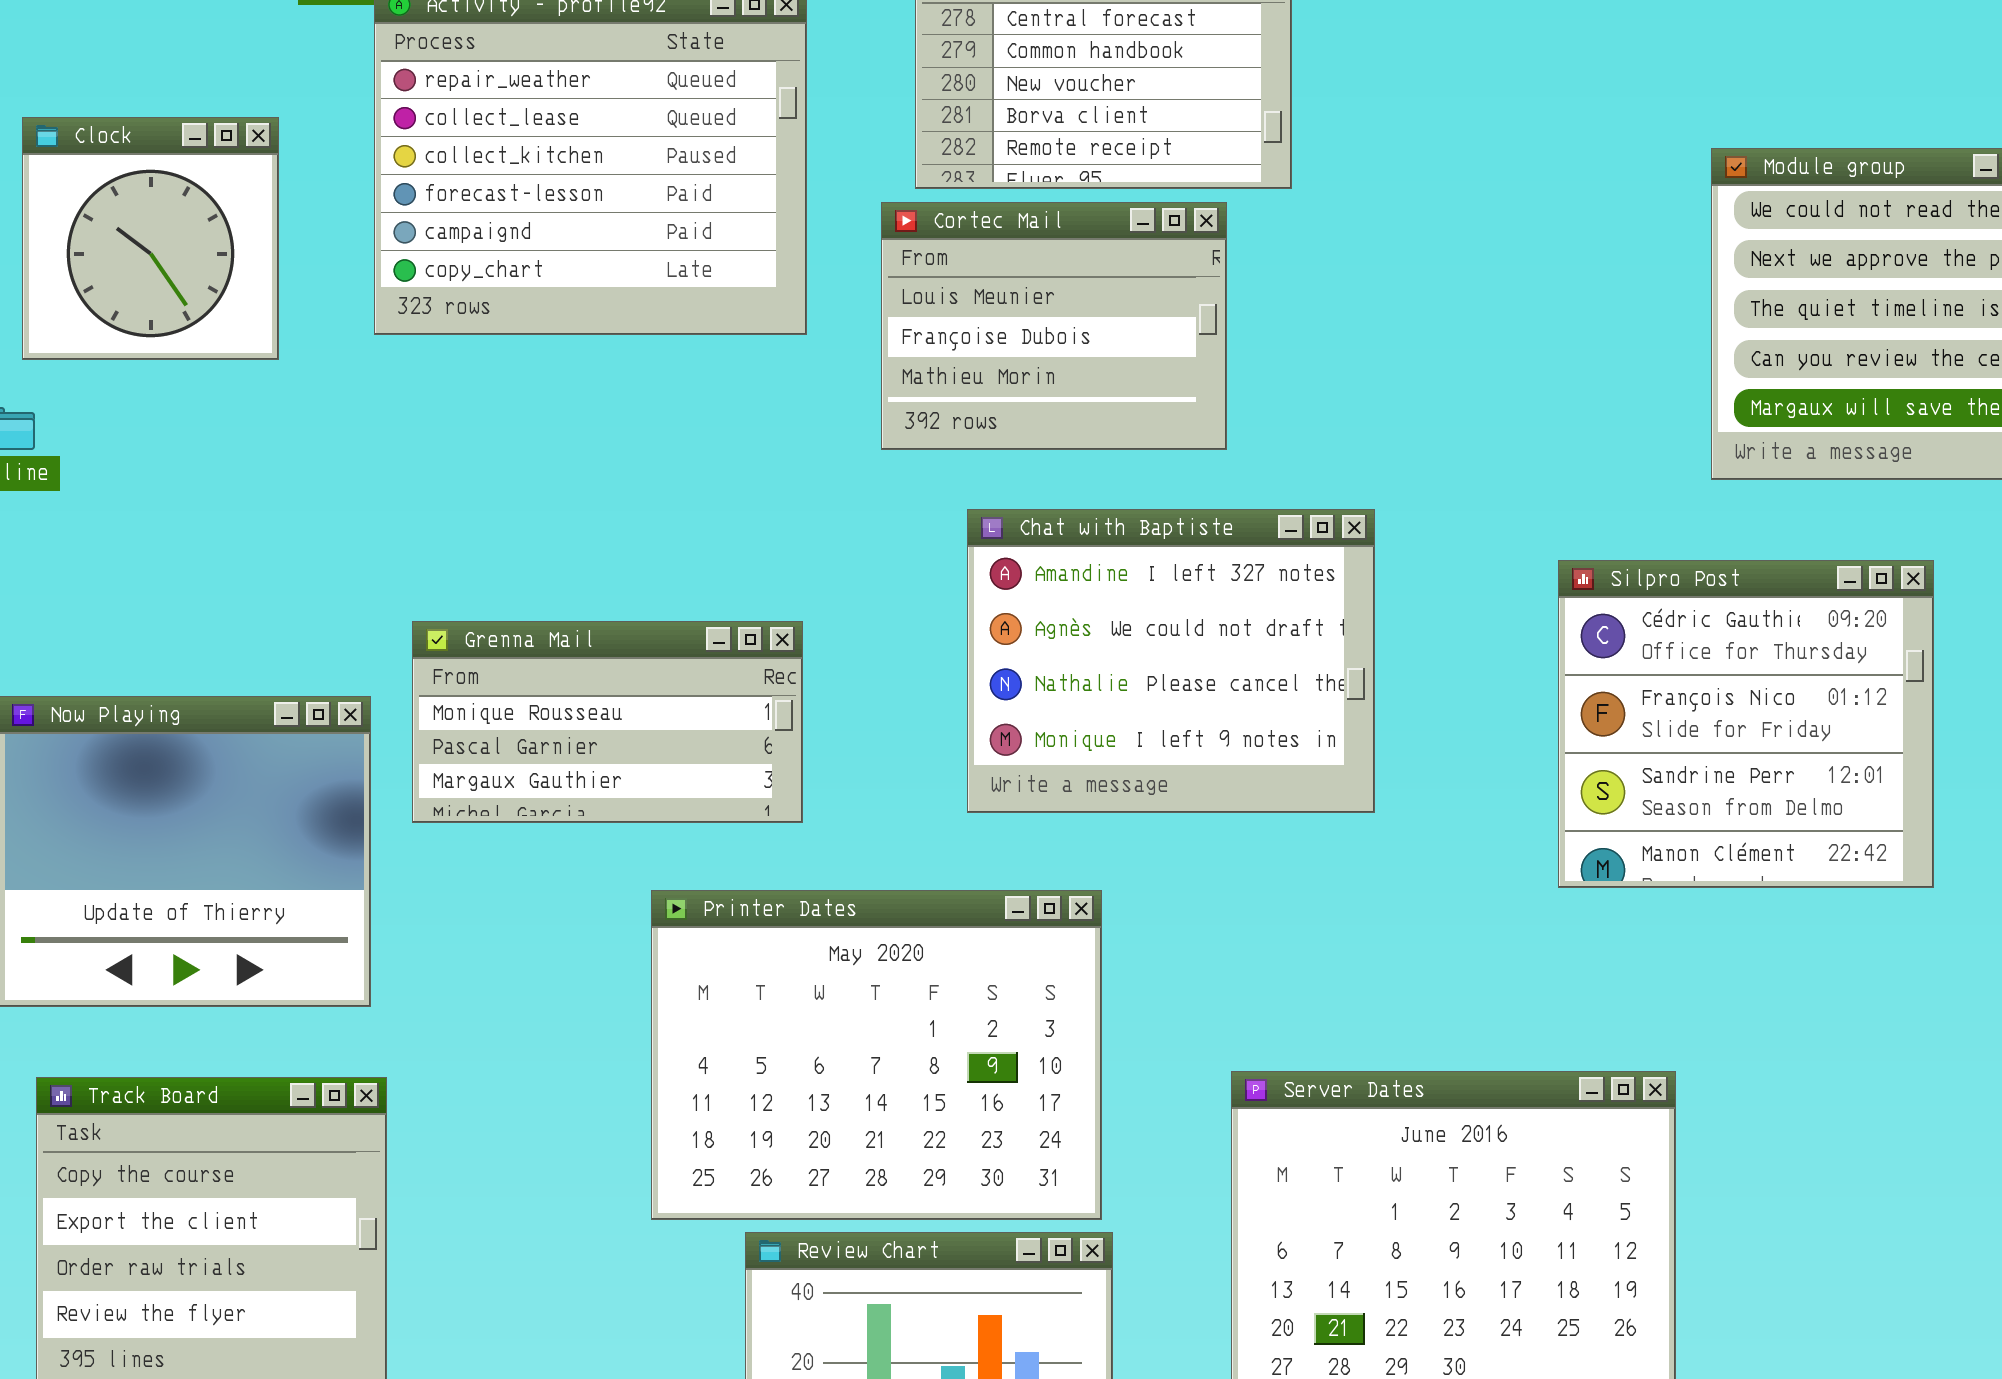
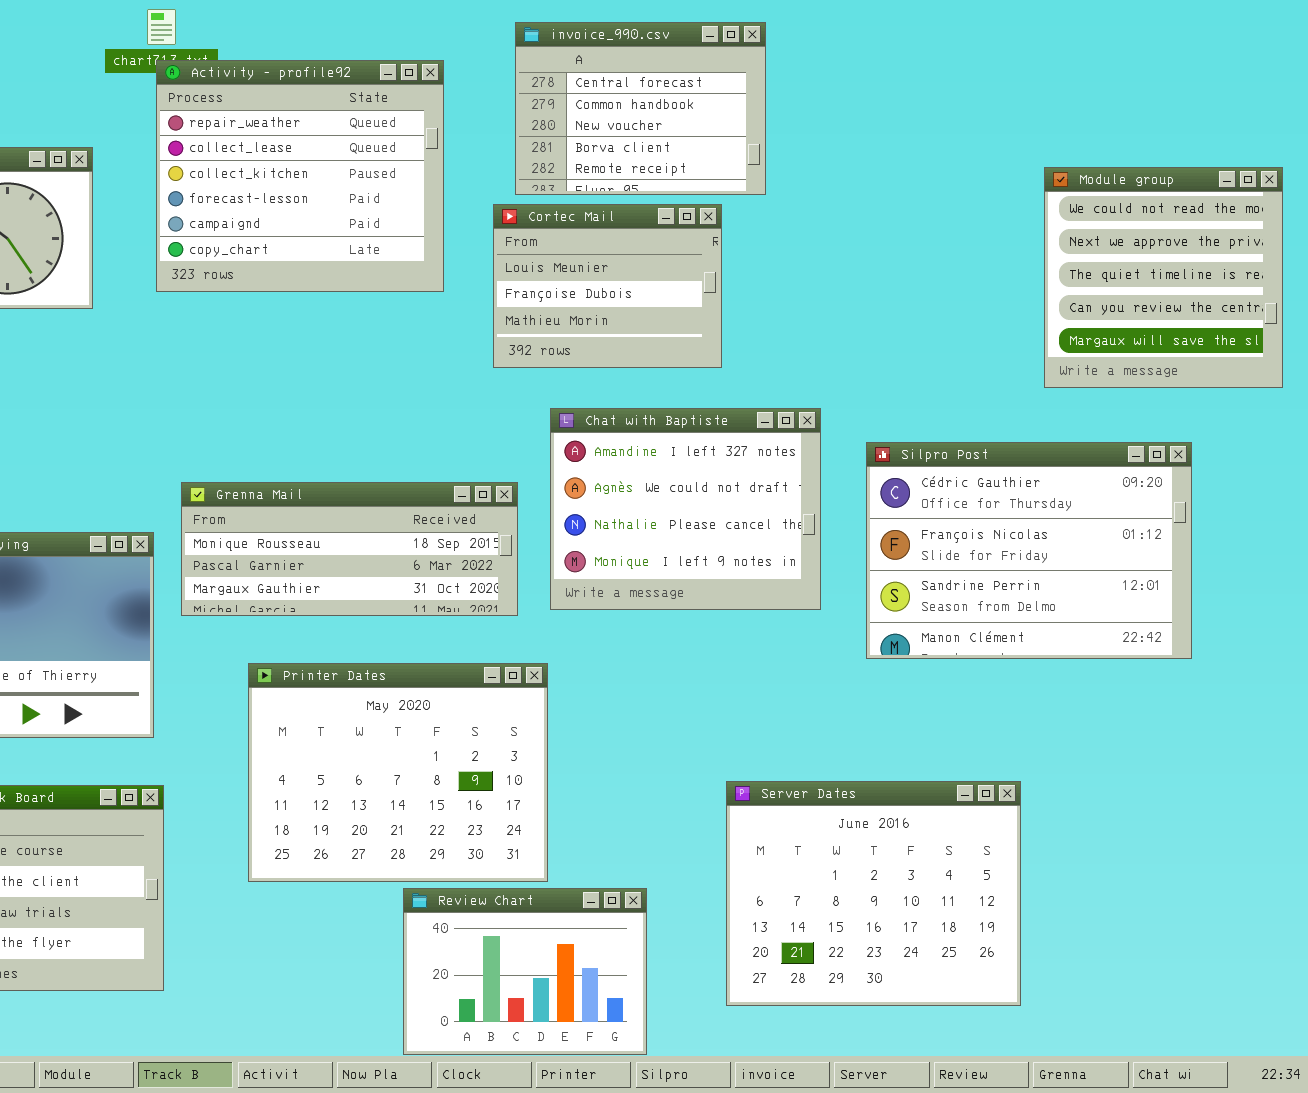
Silpro Post: [1558,560,1934,888] -> [866,442,1192,659], resized
Grenna Mail: [412,621,803,823] -> [181,482,518,616], resized
Printer Dates: [651,890,1102,1220] -> [248,663,548,882], moved

